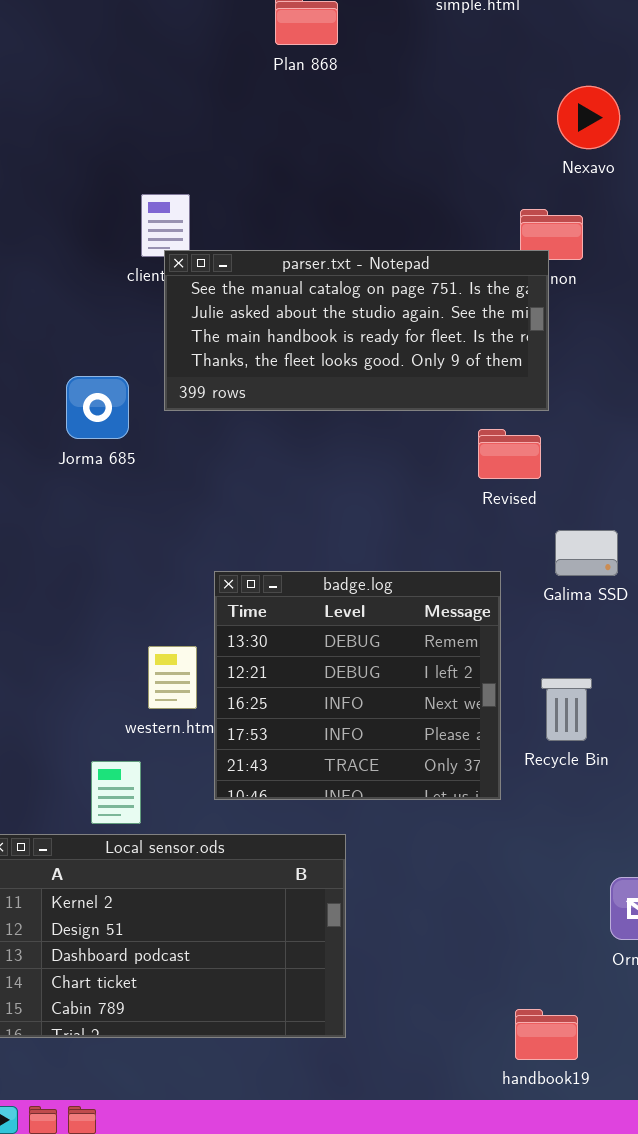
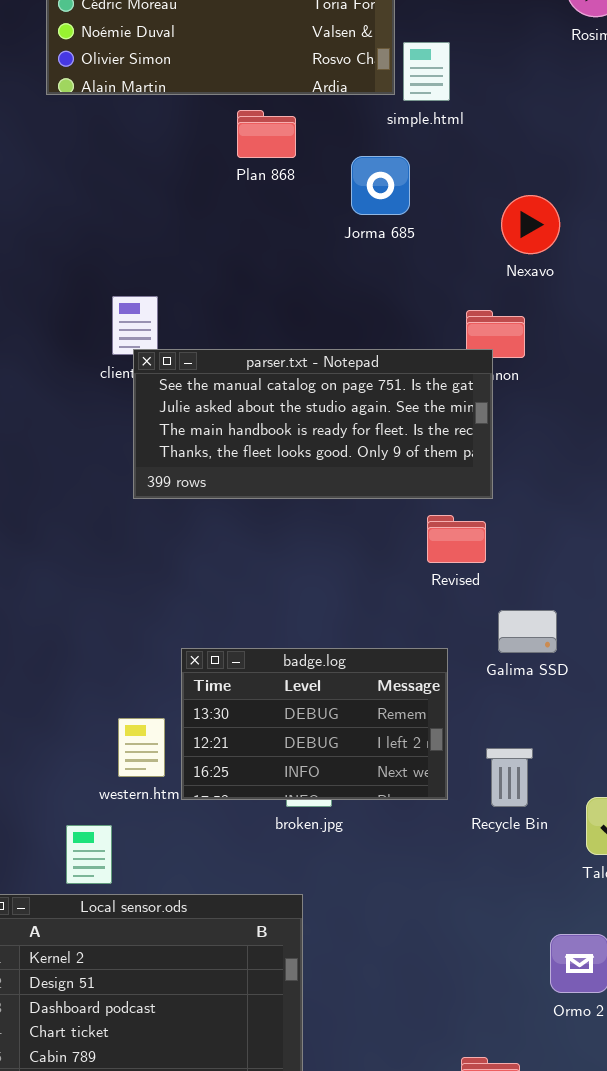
Jorma 685: [66,376,129,439] -> [351,156,410,215], moved
badge.log: [214,571,501,800] -> [181,648,448,800], resized

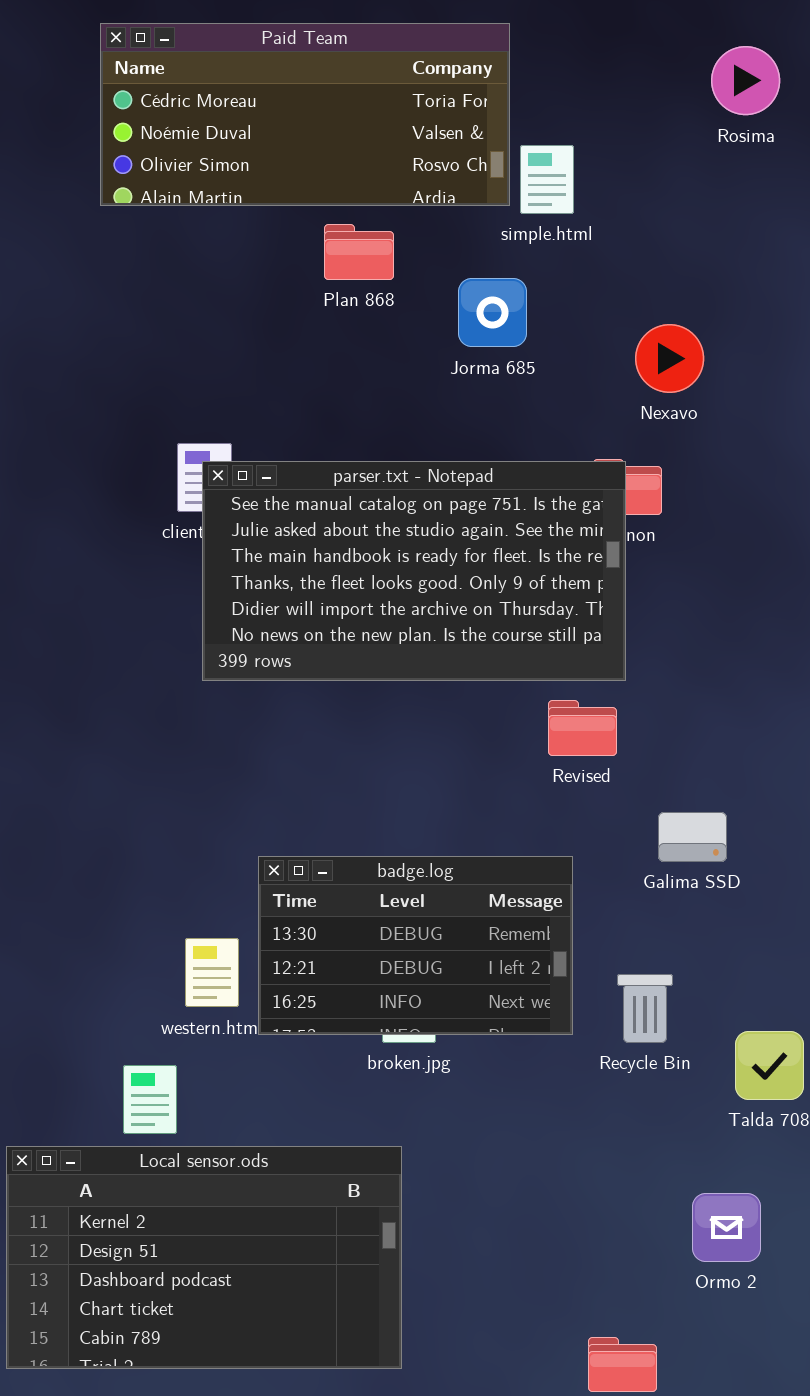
parser.txt - Notepad: [133,349,493,499] -> [202,461,626,681], resized
Galima SSD: [498,610,557,653] -> [658,812,727,862], moved

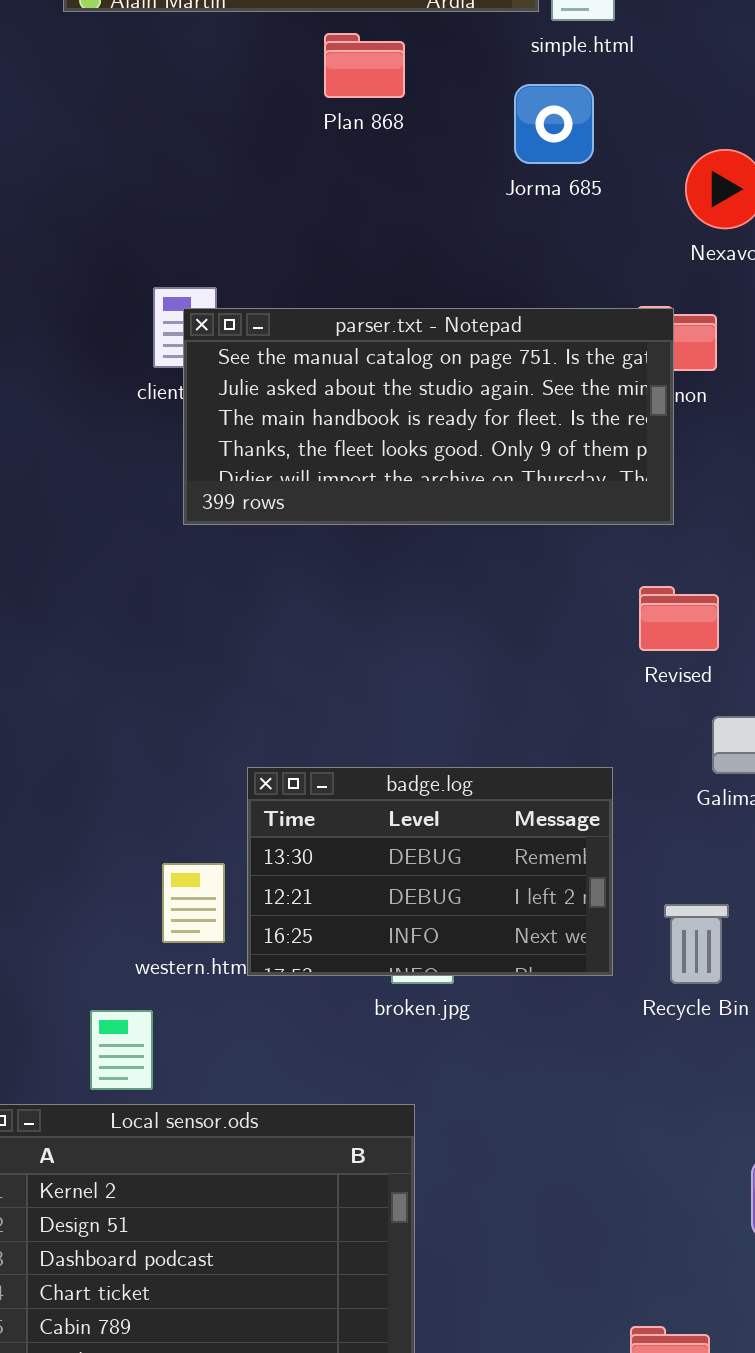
Jorma 685: [458,278,527,347] -> [514,84,594,164], moved
parser.txt - Notepad: [202,461,626,681] -> [183,308,674,525], resized
Revised: [548,700,617,756] -> [639,586,719,651], moved

